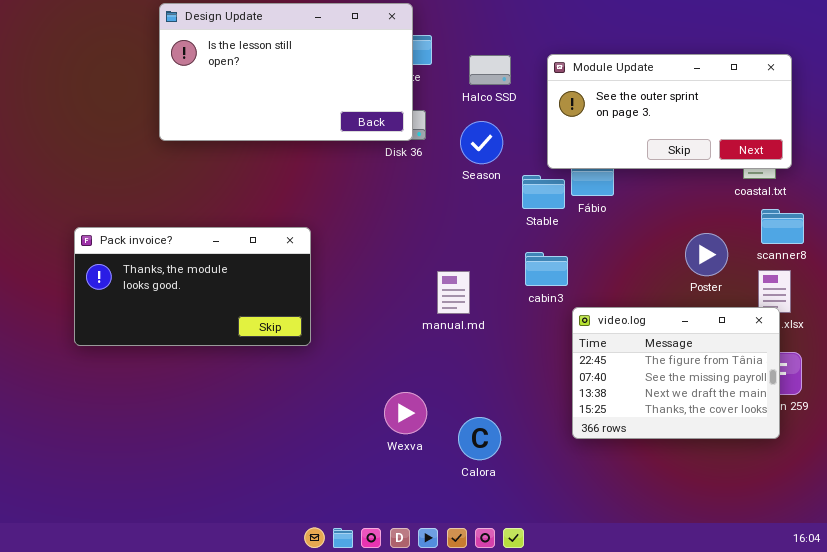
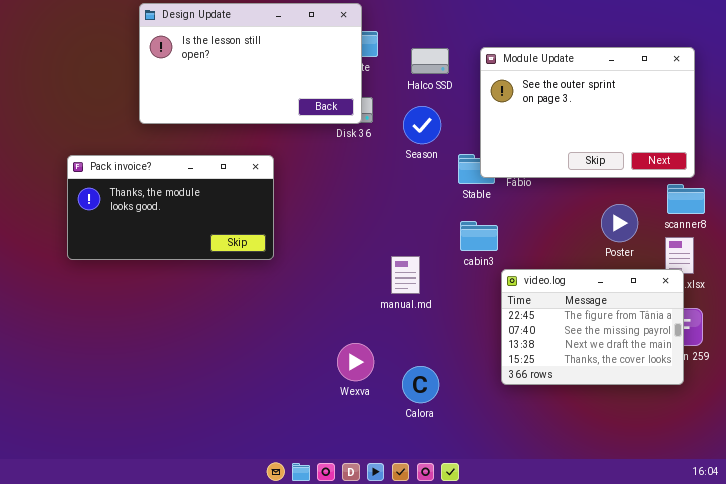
Module Update: [547,54,792,169] -> [480,47,695,178], resized
Pack invoice?: [74,227,311,346] -> [67,155,274,260], moved
manual.md: [437,271,470,314] -> [391,256,420,294], moved

